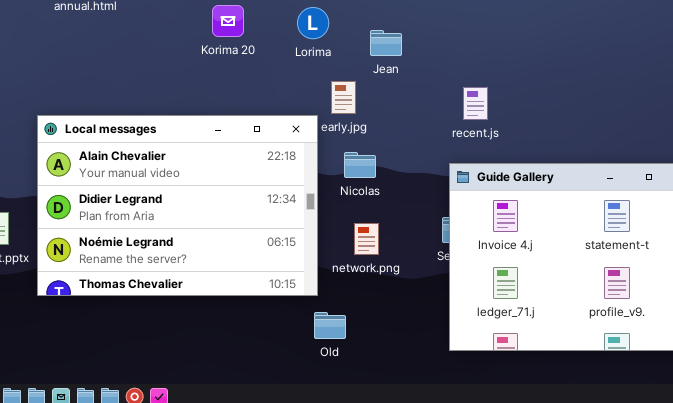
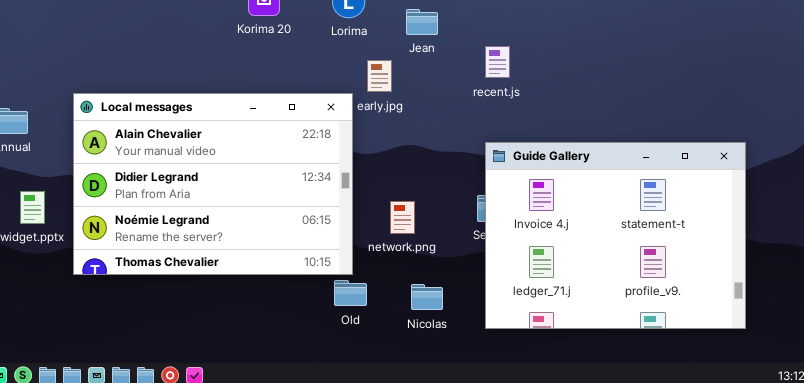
recent.js: [463,87,488,120] -> [485,46,510,78], moved
Nicolas: [344,152,376,178] -> [411,284,443,310], moved
Old: [314,312,346,339] -> [334,280,367,306], moved

